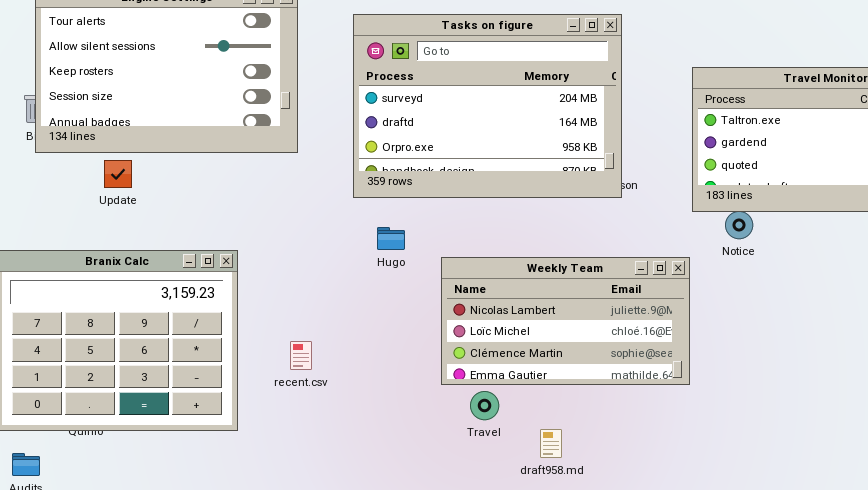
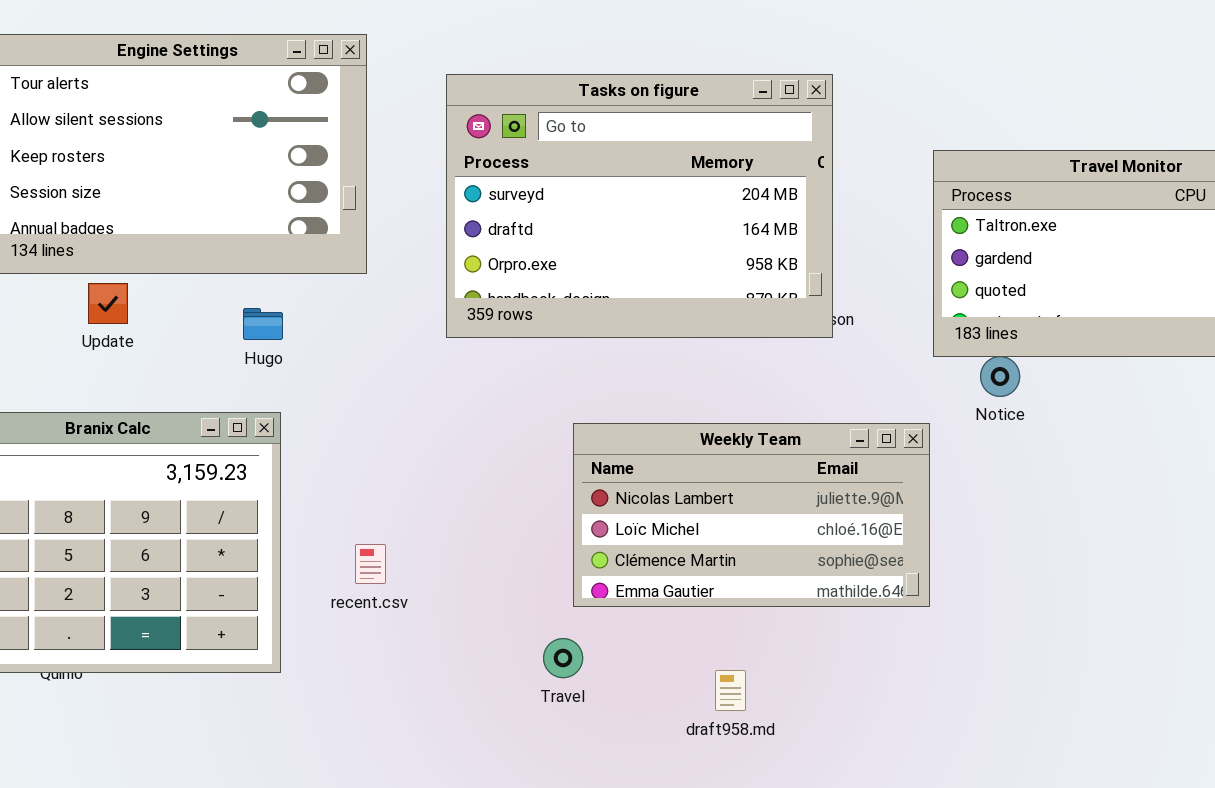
Hugo: [377,227,405,250] -> [243,308,283,340], moved
Travel: [470,391,499,420] -> [543,638,583,678], moved

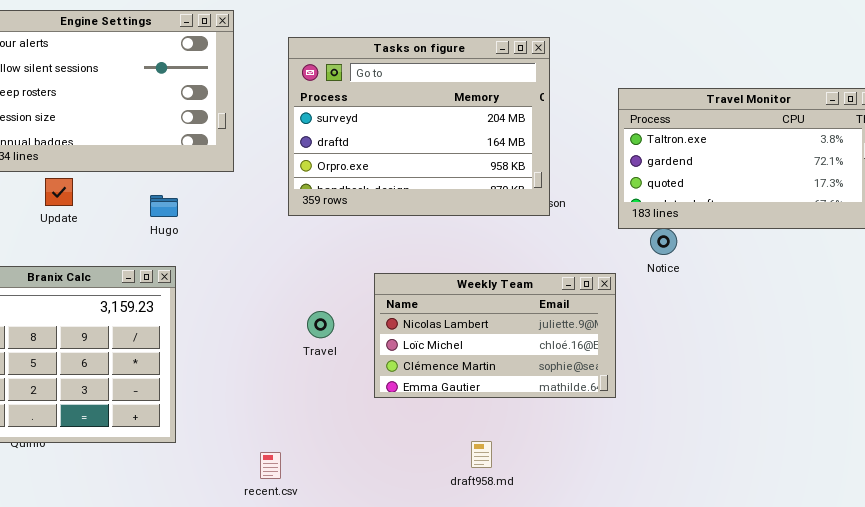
recent.csv: [355,544,386,584] -> [260,452,281,479], moved
Travel: [543,638,583,678] -> [307,311,334,338], moved

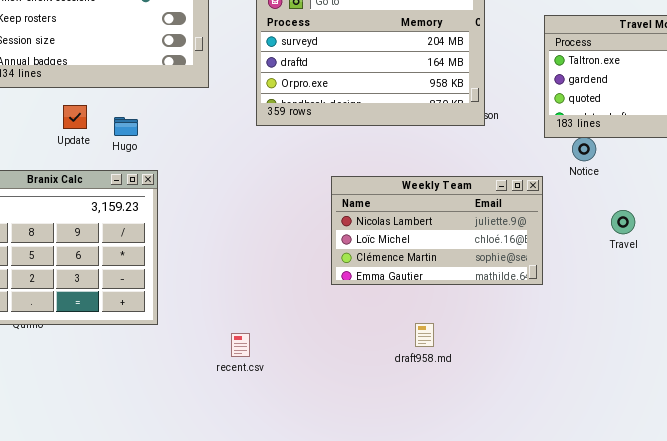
Update: [45,178,73,206] -> [63,105,87,129], moved
Hugo: [150,195,178,217] -> [114,117,138,136], moved
Travel: [307,311,334,338] -> [611,210,635,234], moved

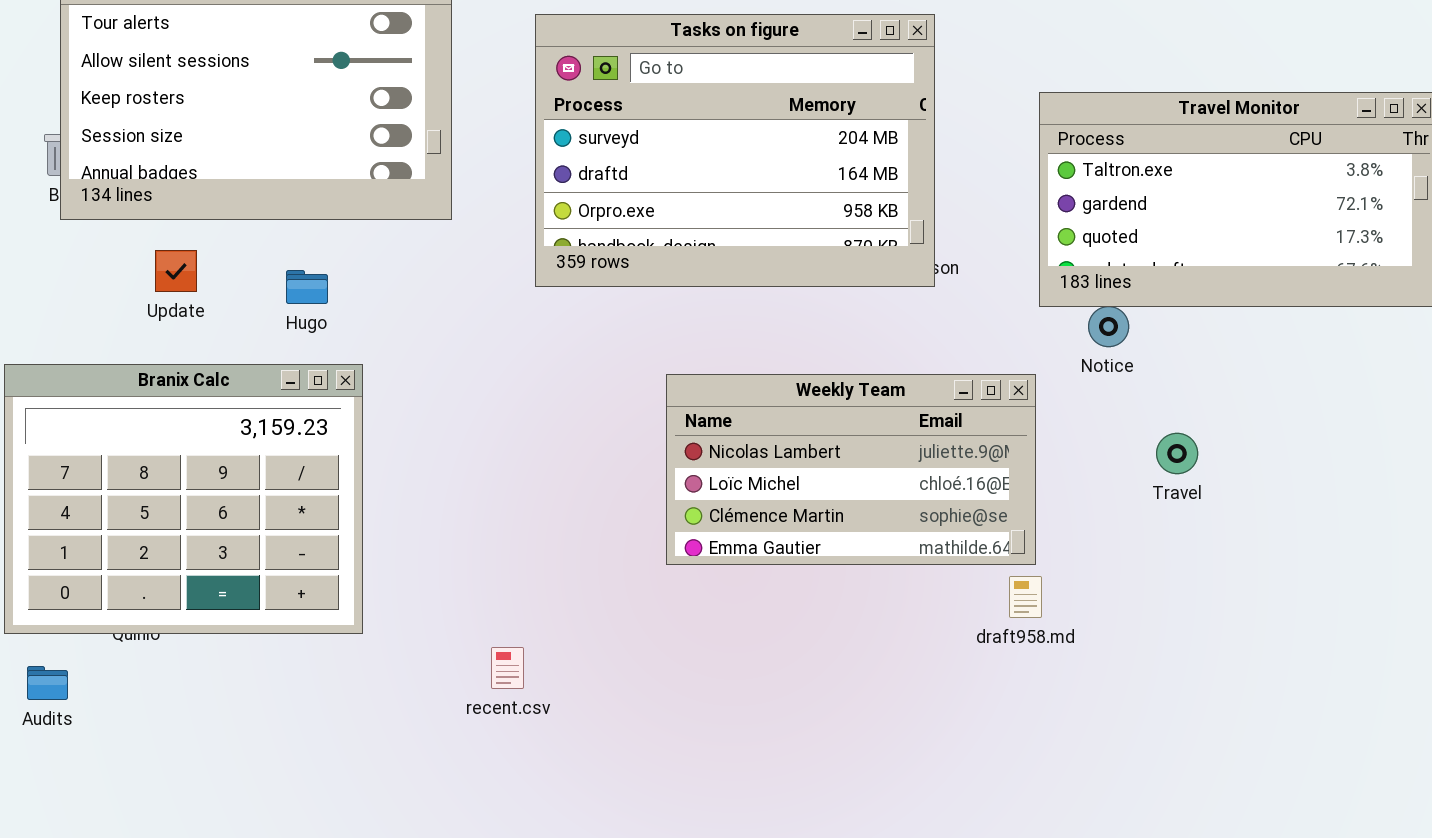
Update: [63,105,87,129] -> [155,250,197,292], moved
draft958.md: [415,323,434,347] -> [1009,576,1042,618], moved

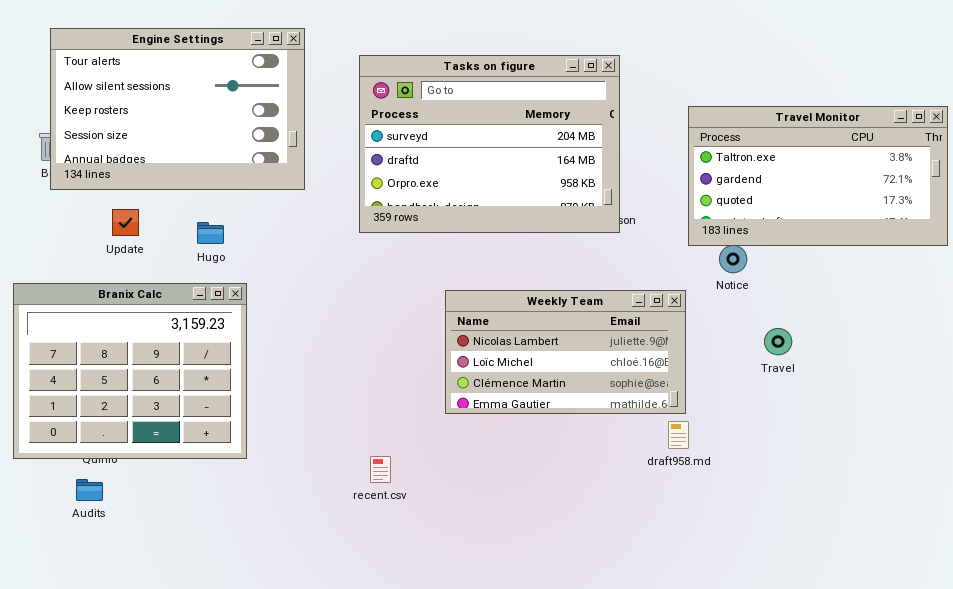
recent.csv: [491,647,524,689] -> [370,456,391,483], moved
Audits: [27,666,68,700] -> [76,479,103,501], moved

